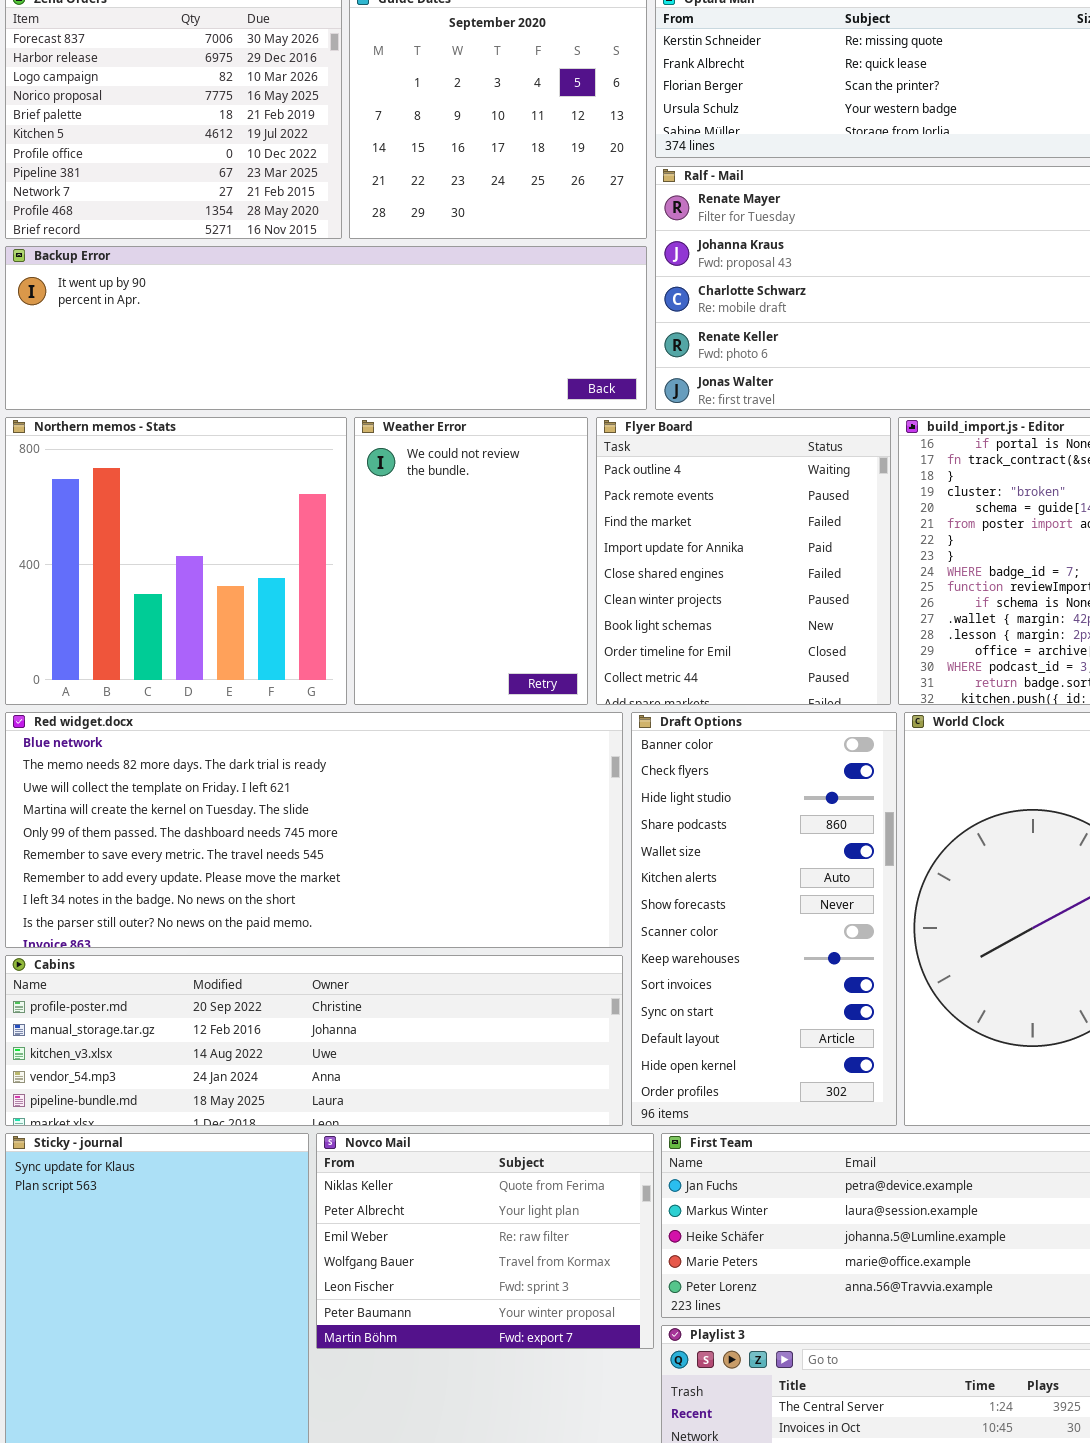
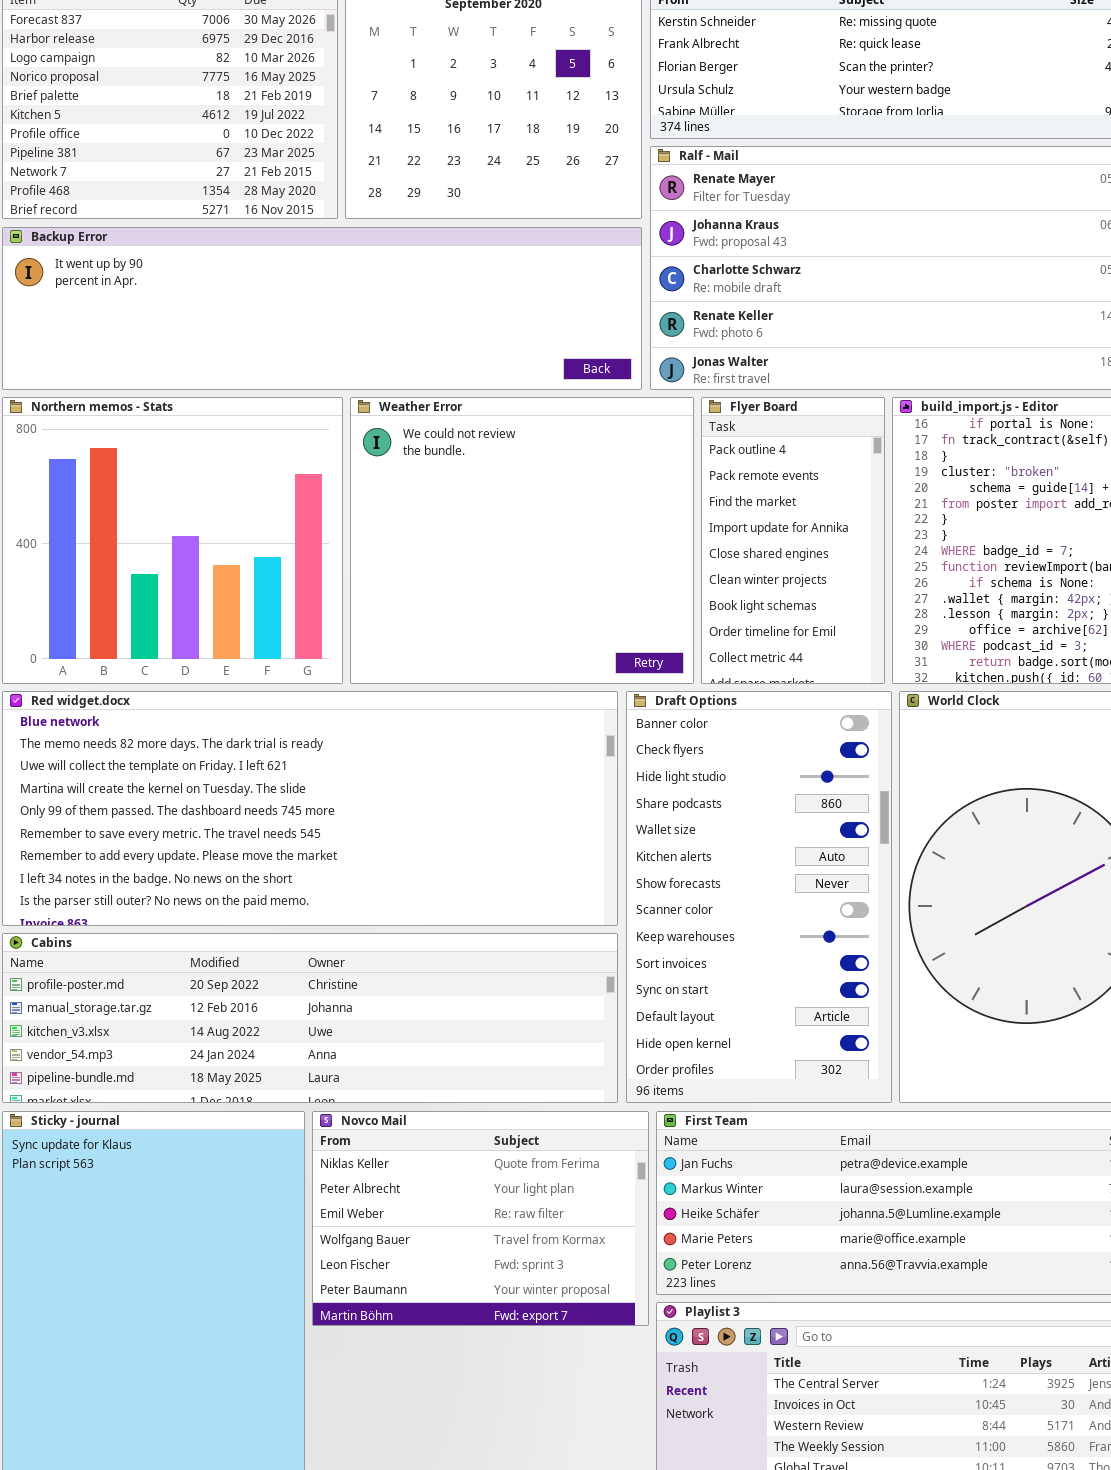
Weather Error: [354,417,588,705] -> [350,397,694,684], resized
Flyer Board: [596,417,891,705] -> [701,397,885,684], resized

